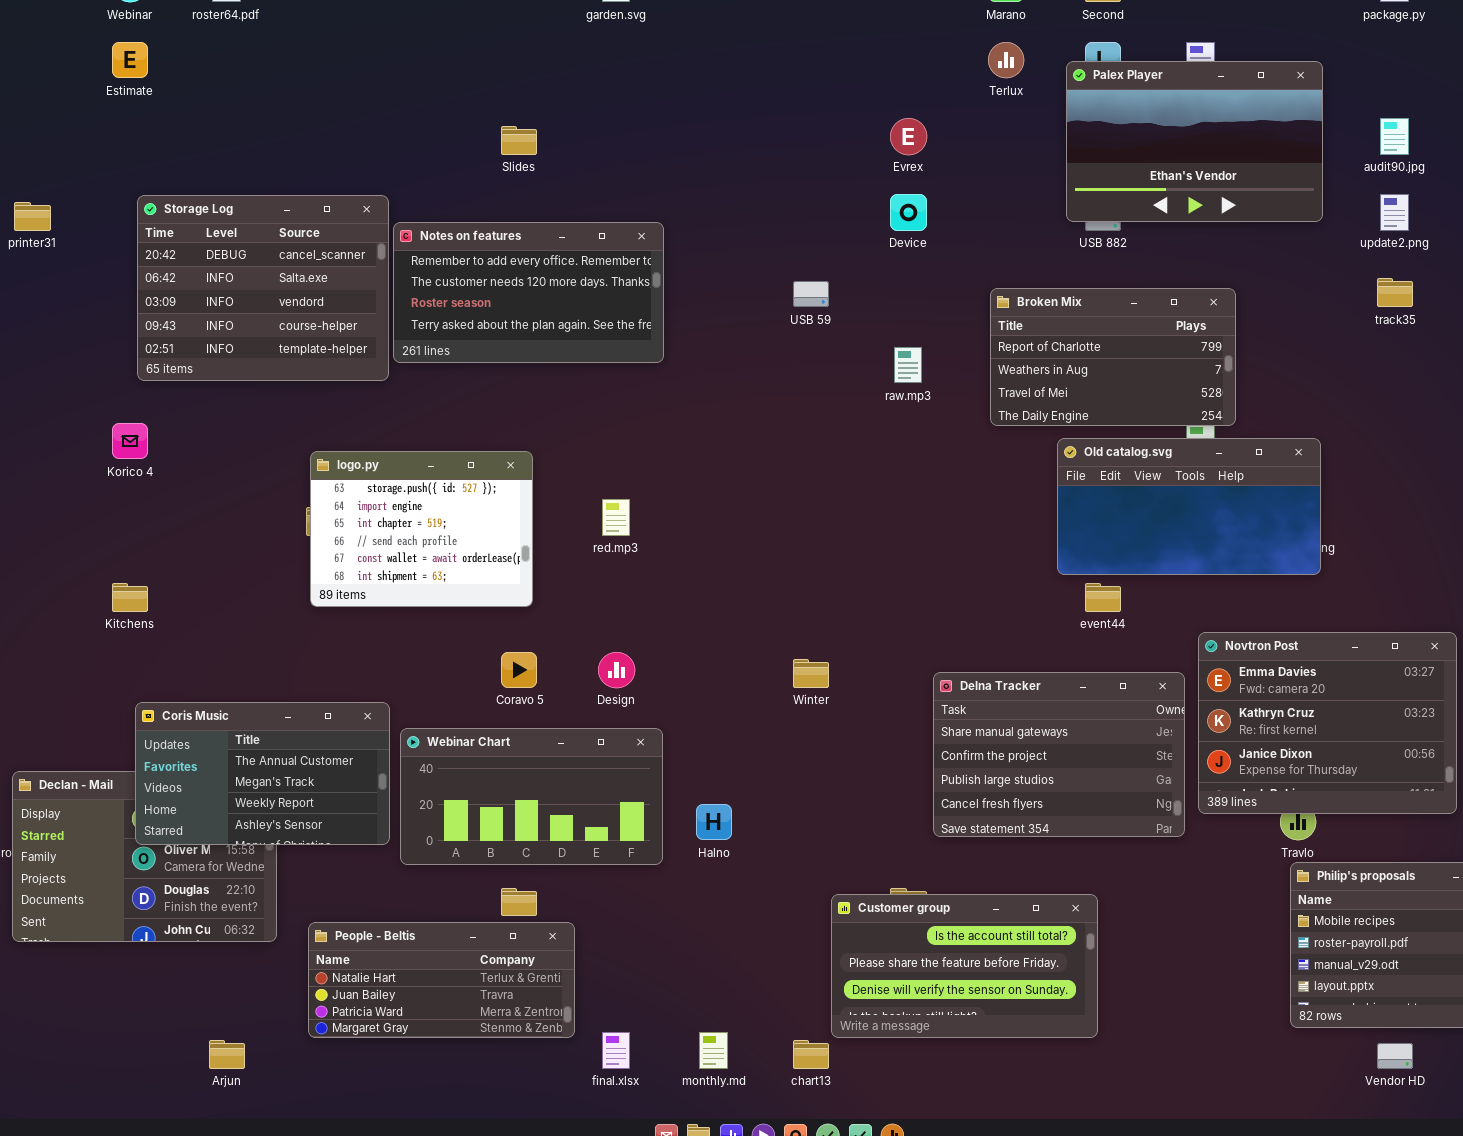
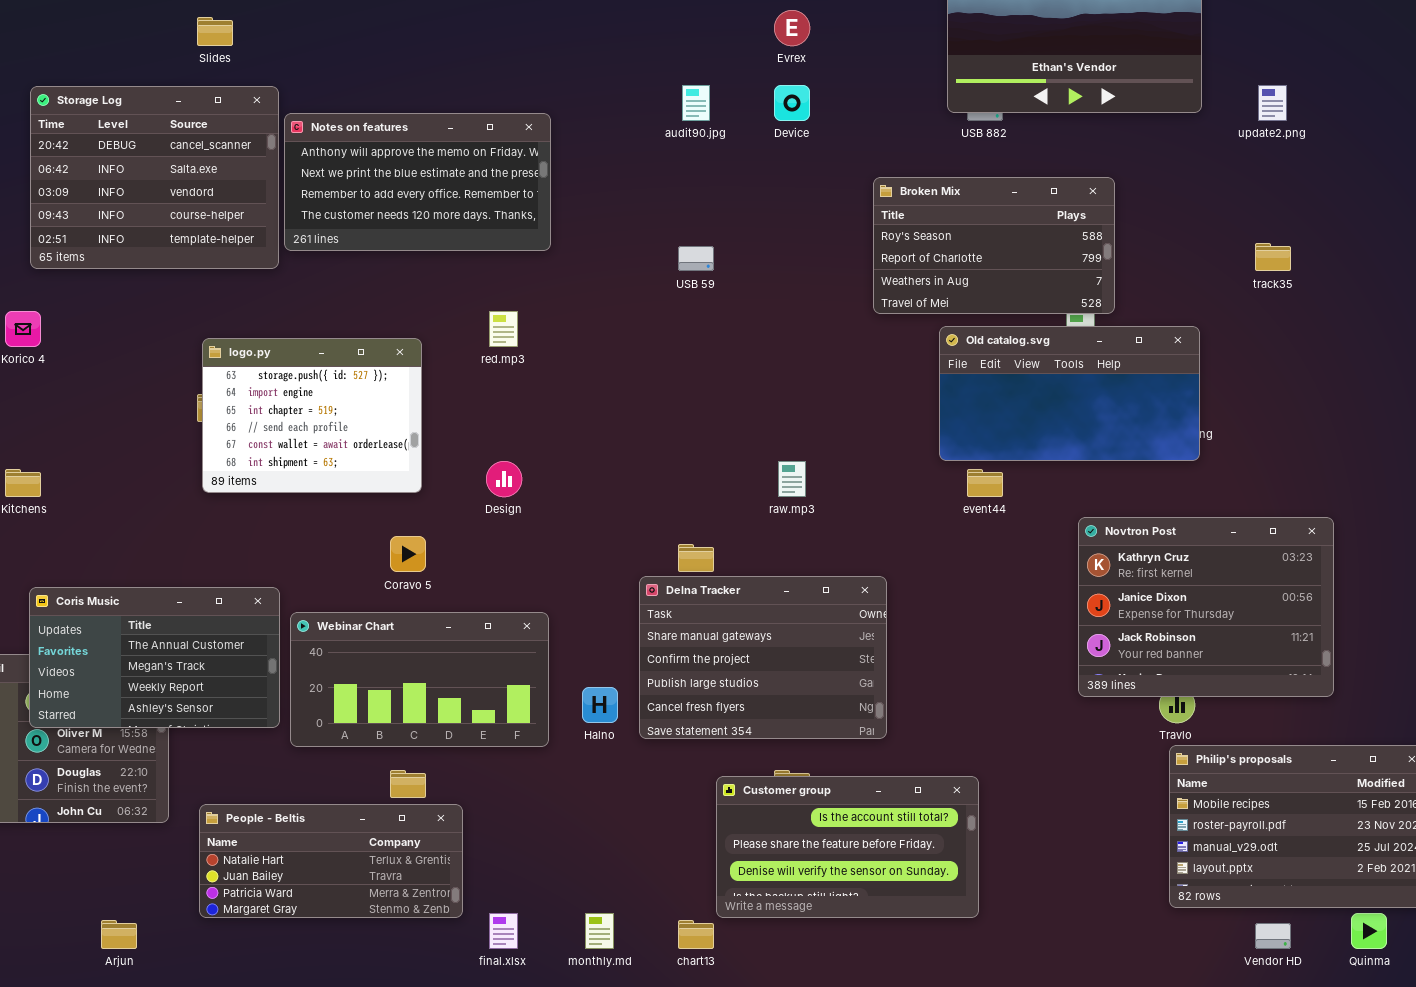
audit90.jpg: [1380,118,1409,155] -> [682,85,710,121], moved
Slides: [501,126,537,155] -> [197,17,233,46], moved
Notes on features: [393,222,664,363] -> [284,113,551,251], scrolled up 2 rows
track35: [1377,278,1413,307] -> [1255,243,1291,271], moved
USB 59: [793,281,829,307] -> [678,246,714,271], moved
Broken Mix: [990,288,1236,426] -> [873,177,1115,314], scrolled up 1 row
raw.mp3: [894,347,922,383] -> [778,461,806,497], moved
red.mp3: [602,499,630,536] -> [489,311,518,347], moved
Novtron Post: [1198,632,1457,814] -> [1078,517,1334,697], scrolled down 1 row
Design: [598,652,635,688] -> [486,461,522,497], moved
Delna Tracker: [933,672,1185,837] -> [639,576,887,739], moved

